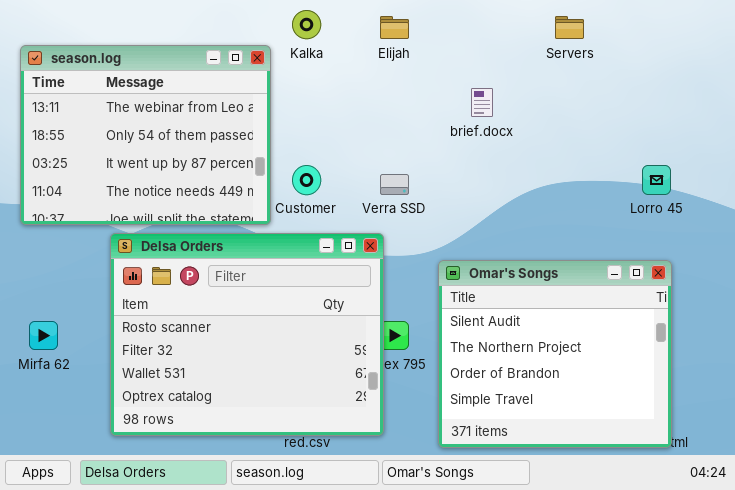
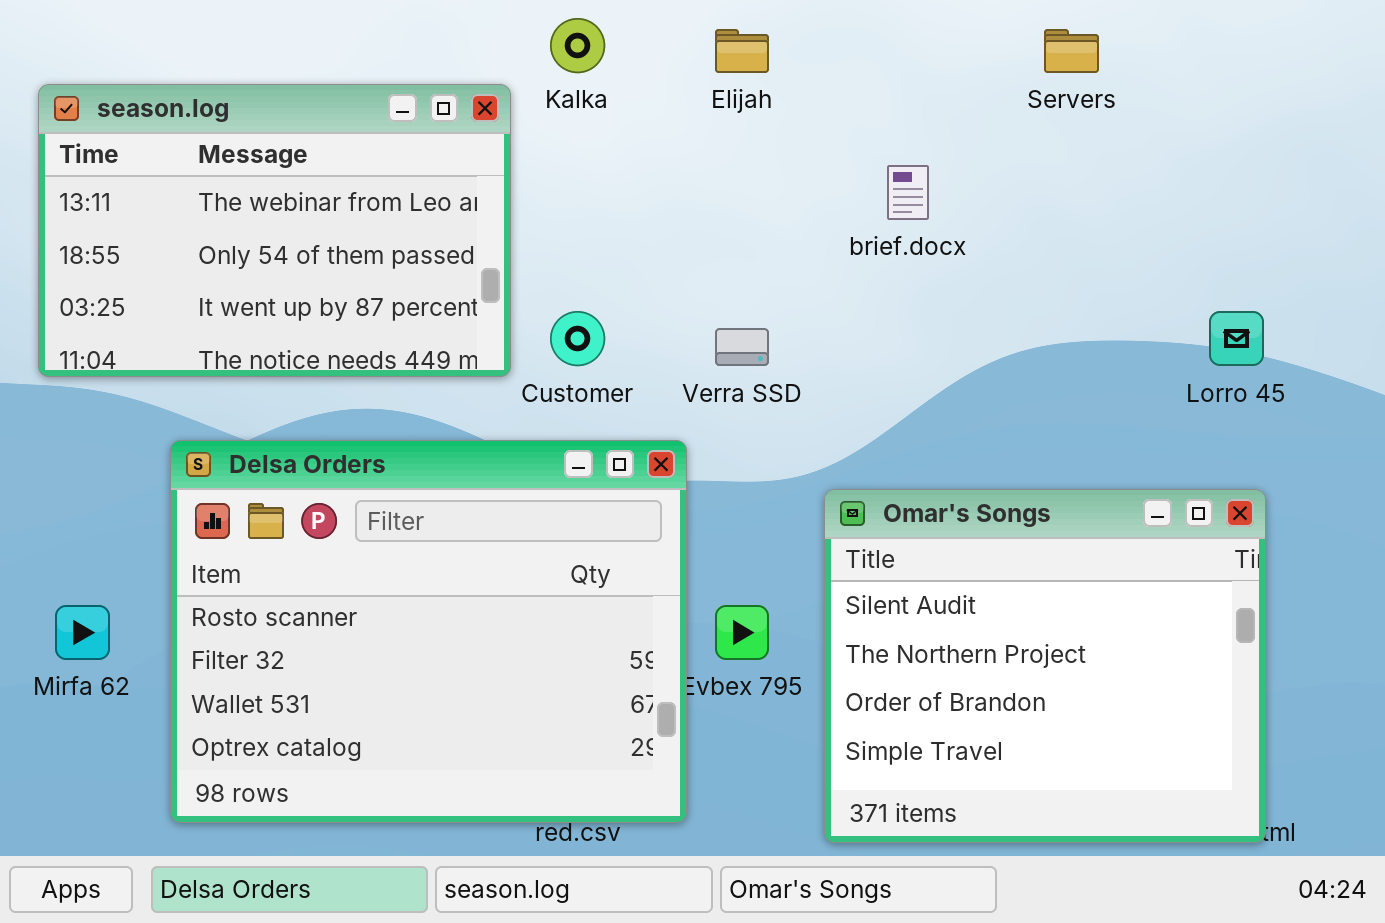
season.log: [20,45,271,225] -> [38,84,511,377], resized
Delsa Orders: [110,233,384,436] -> [170,440,687,823], moved

